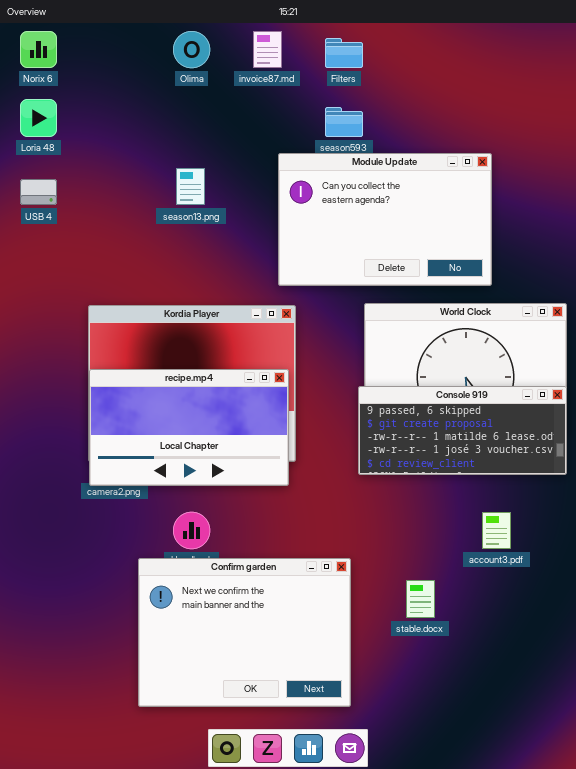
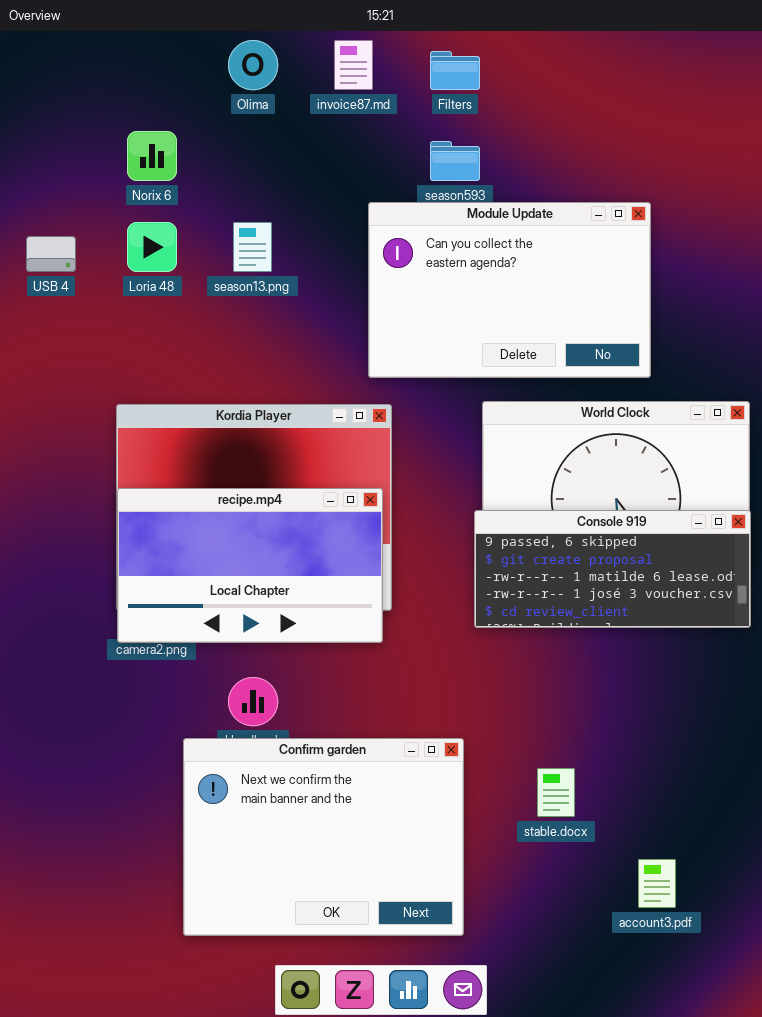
Norix 6: [20,31,57,68] -> [127,131,177,181], moved
Loria 48: [20,99,57,137] -> [127,222,177,272], moved
account3.pdf: [482,512,511,549] -> [638,859,676,908], moved

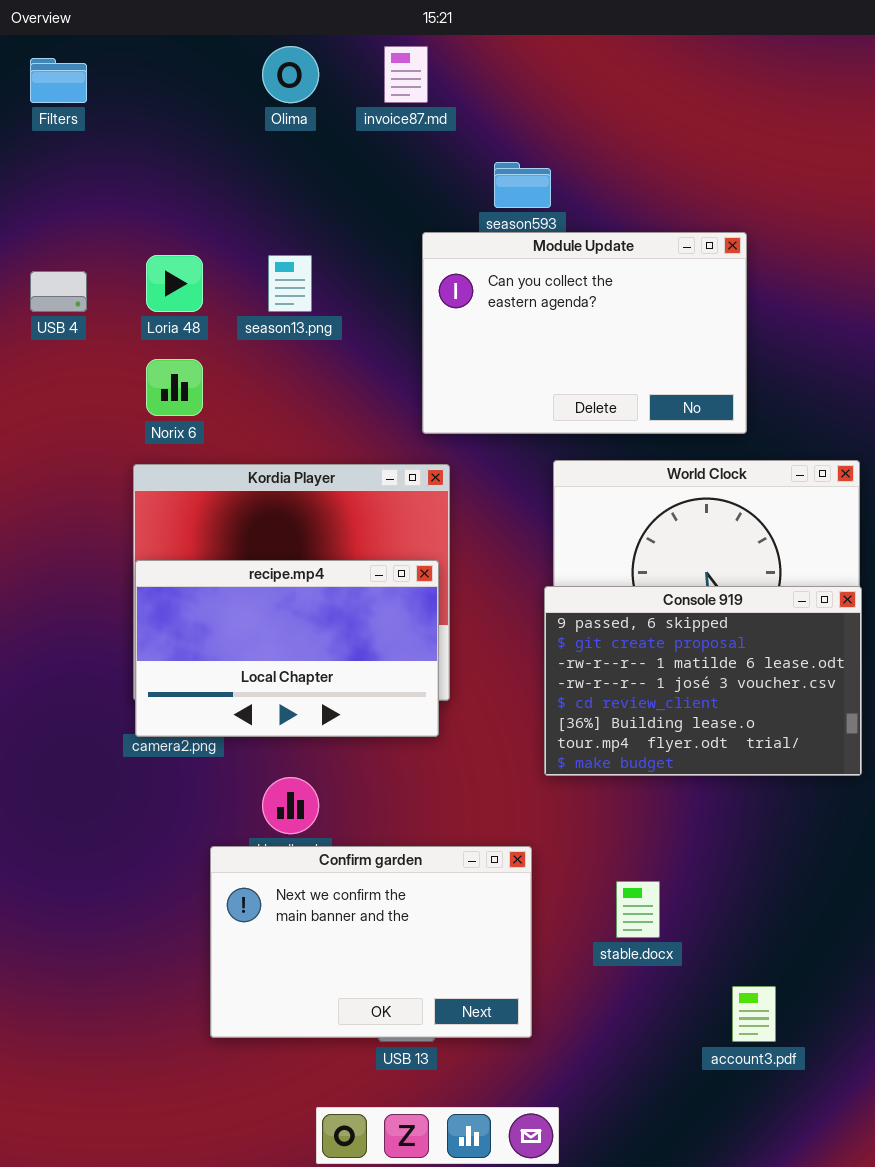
Filters: [430,51,480,90] -> [30,58,87,103], moved
Norix 6: [127,131,177,181] -> [146,359,203,416], moved
Console 919: [474,510,751,628] -> [544,586,862,776], resized
Confirm garden: [183,738,464,936] -> [210,846,532,1038], resized

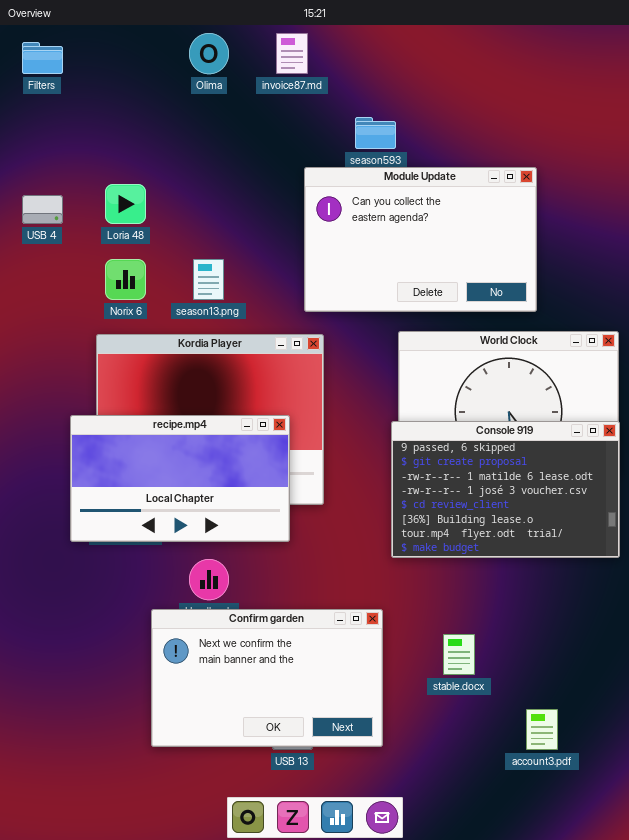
season13.png: [268,255,312,312] -> [193,259,224,300], moved
recipe.mp4: [135,560,439,737] -> [70,415,290,542], moved

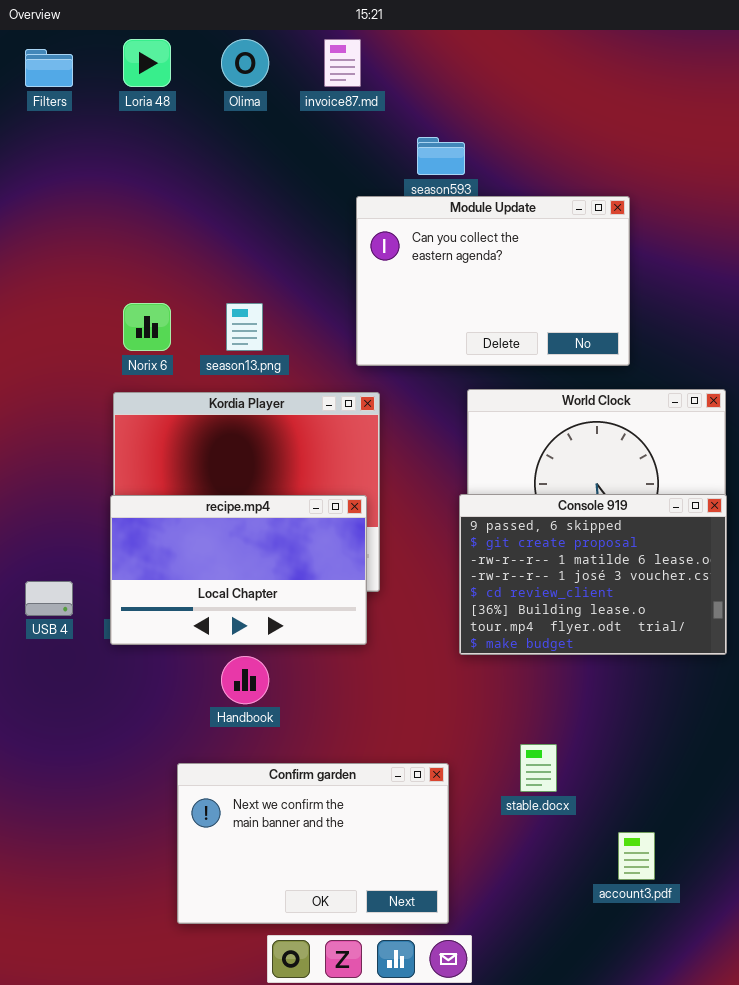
Loria 48: [105,184,146,224] -> [123,39,171,87], moved
USB 4: [22,195,63,224] -> [25,581,73,616], moved
recipe.mp4: [70,415,290,542] -> [110,495,367,645], moved
Confirm garden: [151,609,383,747] -> [177,763,449,924], moved

